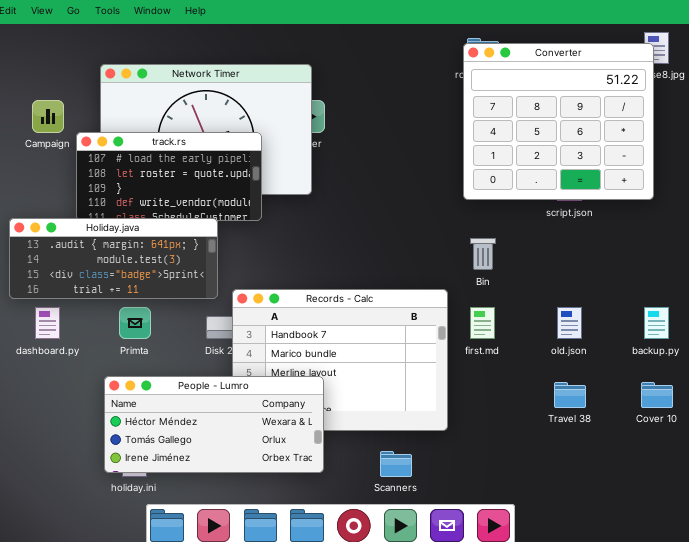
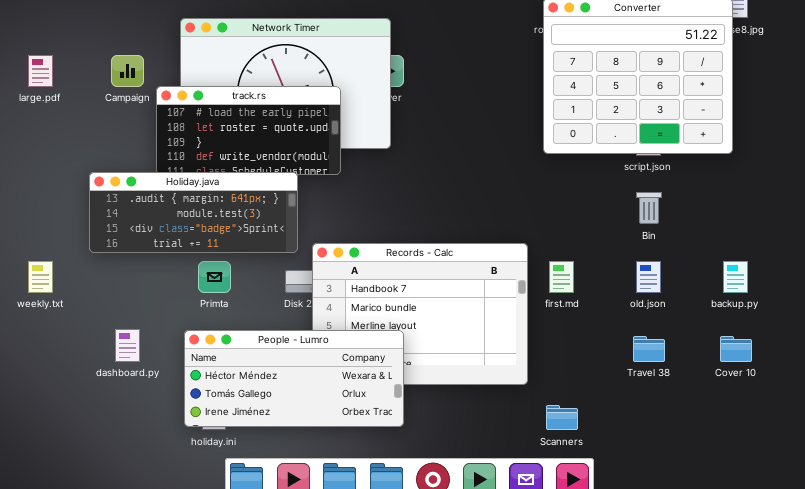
Bin: [470,238,496,270] -> [636,192,662,224], moved
dashboard.py: [35,307,60,339] -> [115,329,140,362], moved
Scanners: [380,451,412,477] -> [546,405,578,430], moved

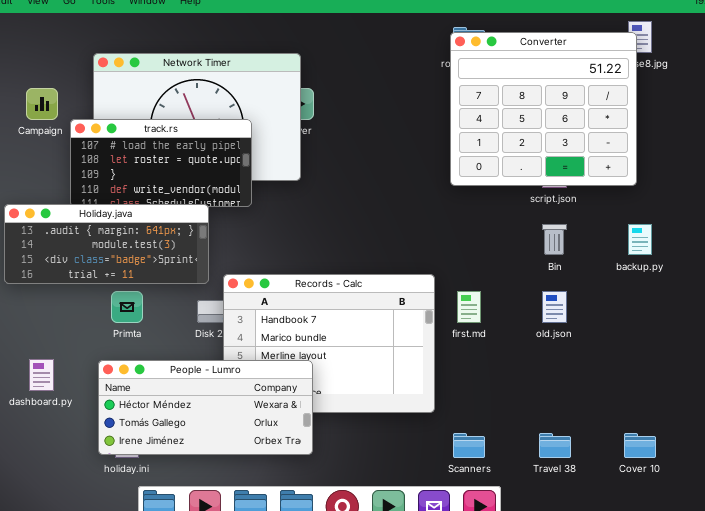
backup.py: [723,261,748,293] -> [628,224,652,255], moved
Travel 38: [633,336,665,362] -> [539,433,571,458], moved
Cover 10: [720,336,752,362] -> [624,433,656,458], moved

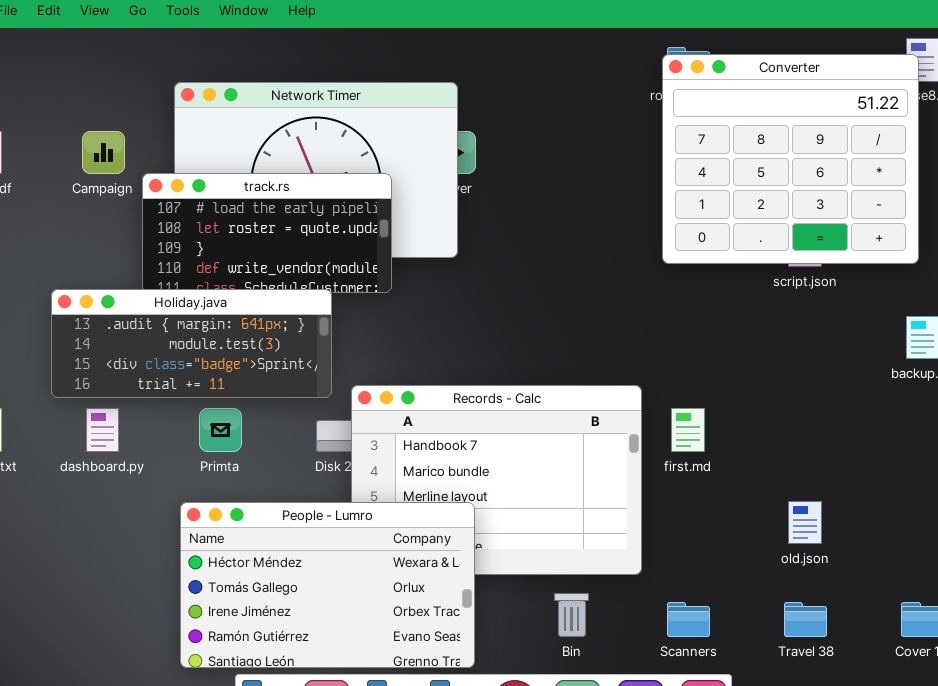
Bin: [542,224,567,255] -> [554,593,589,637], moved
old.json: [542,291,567,323] -> [788,501,822,544], moved
dashboard.py: [29,359,54,391] -> [86,408,119,452], moved
People - Lumro: [98,360,313,455] -> [180,502,475,668], resized

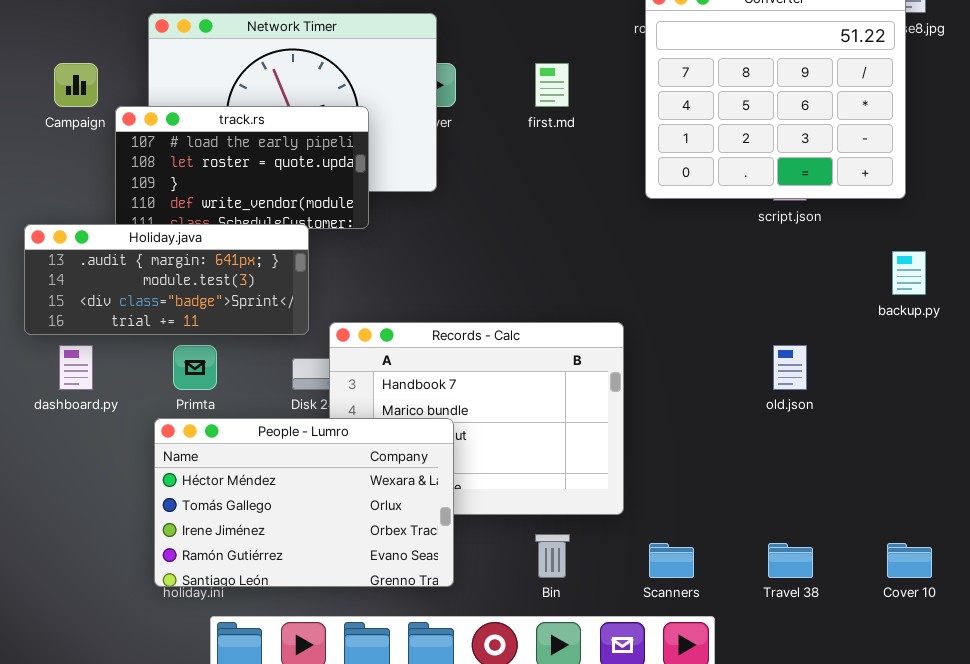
first.md: [671,408,705,452] -> [535,63,569,107], moved
old.json: [788,501,822,544] -> [773,345,807,390], moved
People - Lumro: [180,502,475,668] -> [154,418,454,587], moved

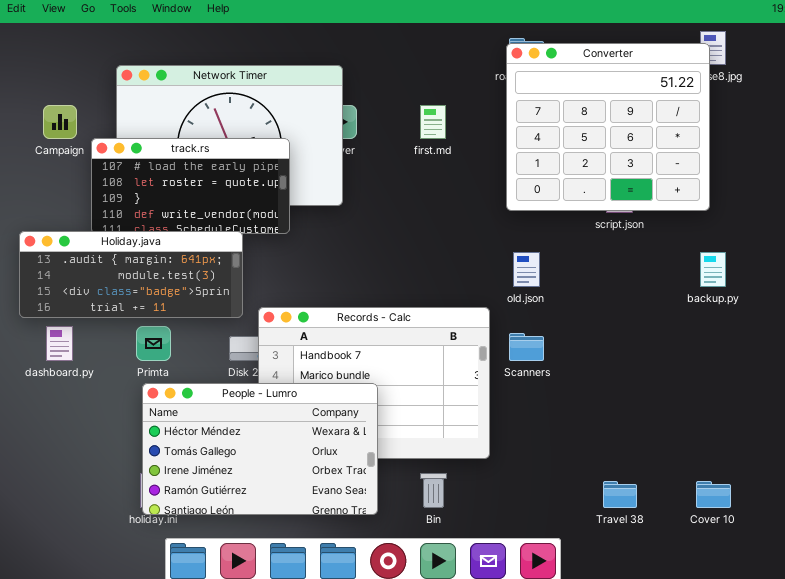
old.json: [773,345,807,390] -> [513,252,540,287], moved
People - Lumro: [154,418,454,587] -> [142,383,378,515], moved
Scanners: [649,543,694,578] -> [509,333,544,361], moved

